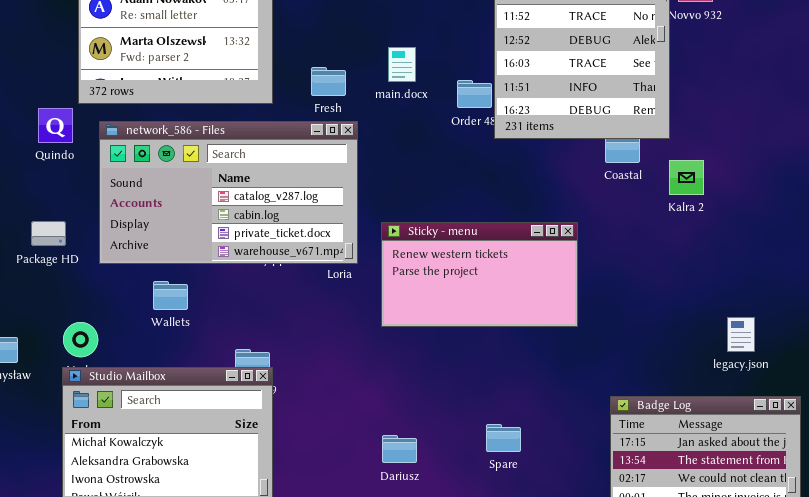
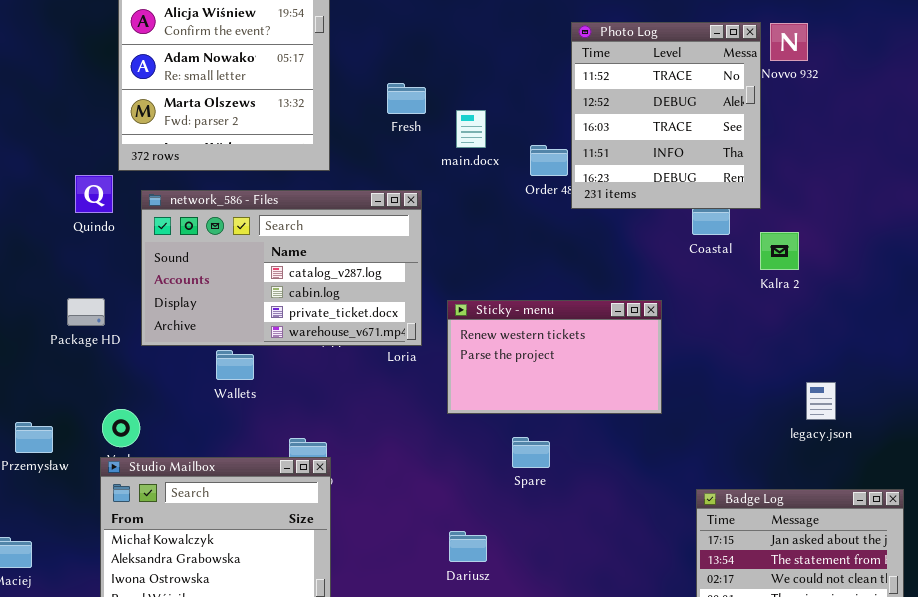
Fresh: [311,67,346,96] -> [387,83,426,114], moved
Wallets: [153,281,188,310] -> [216,350,254,380], moved
legacy.json: [727,317,755,352] -> [806,382,836,420], moved
Spare: [486,424,521,452] -> [512,437,550,468], moved

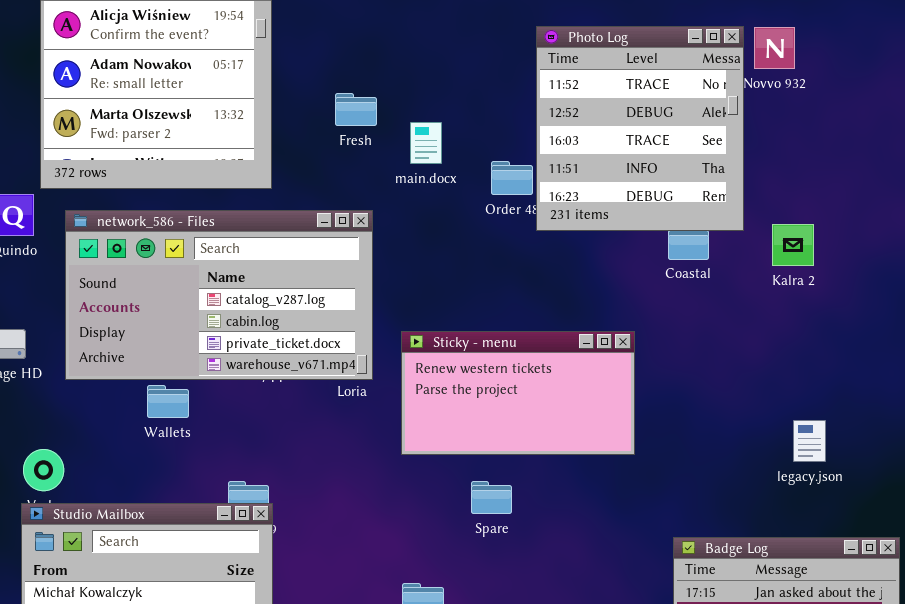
Kalra 2: [760,232,799,270] -> [772,224,814,266], moved

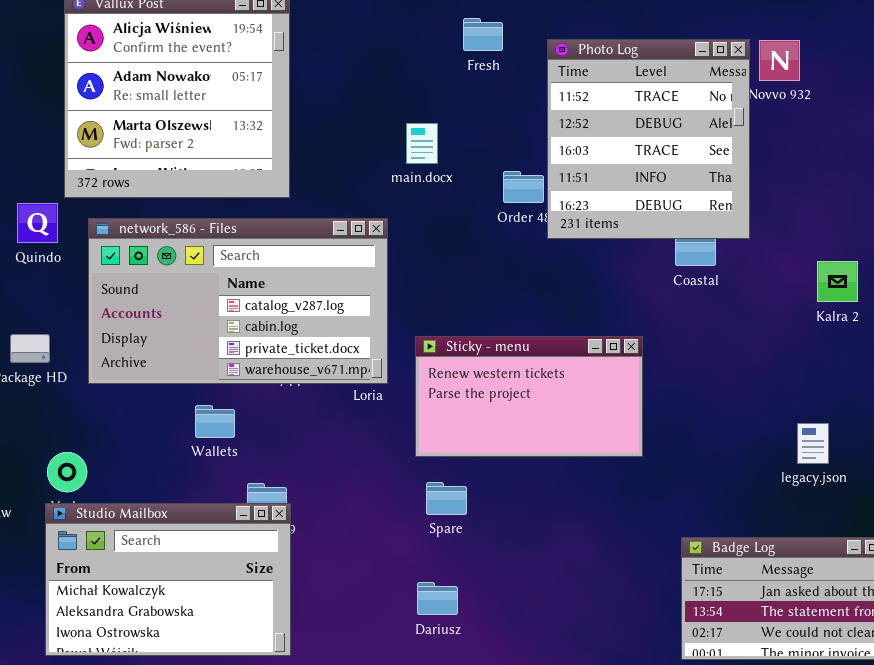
Fresh: [335,93,377,126] -> [463,18,503,51], moved
main.docx: [410,122,442,164] -> [406,123,438,164], moved
Kalra 2: [772,224,814,266] -> [817,261,858,302], moved
Wallets: [147,385,189,418] -> [195,405,235,438], moved
Spare: [471,481,512,514] -> [426,482,467,515], moved

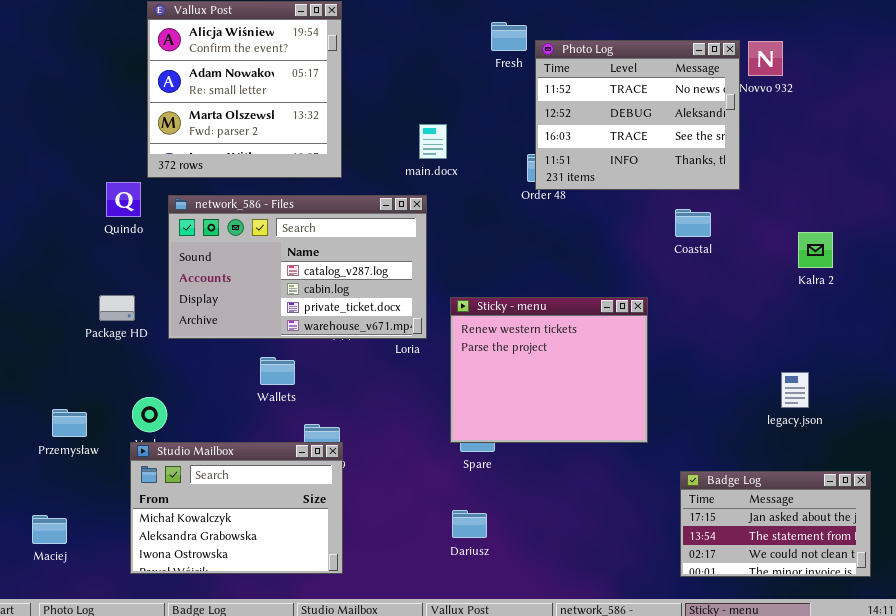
Photo Log: [547,39,750,239] -> [535,40,740,190], resized
main.docx: [406,123,438,164] -> [419,124,447,159], moved
Sticky - menu: [415,336,643,457] -> [450,297,648,443], resized

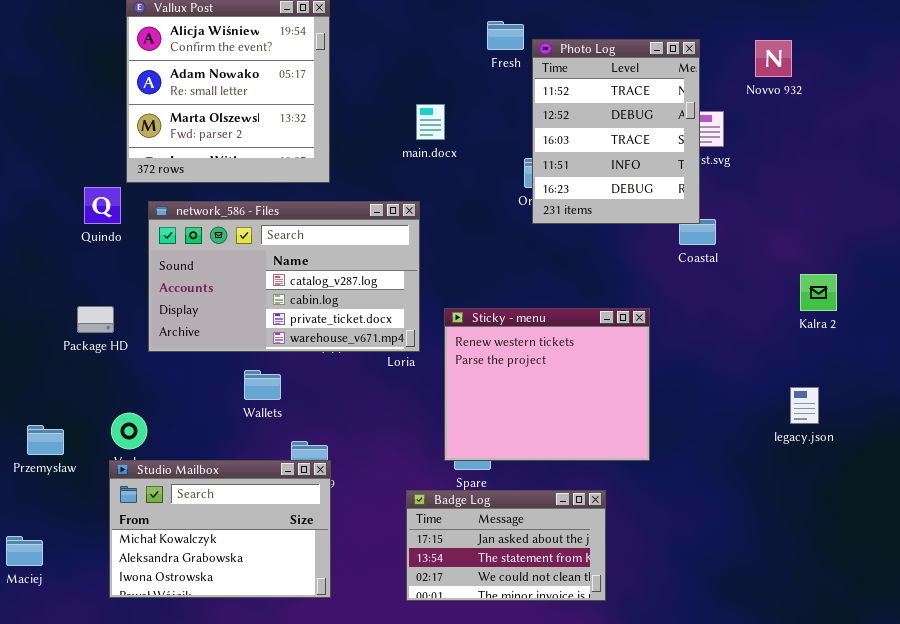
Photo Log: [535,40,740,190] -> [532,39,700,224], resized
main.docx: [419,124,447,159] -> [416,104,445,140], moved
Kalra 2: [798,232,833,268] -> [800,274,837,311], moved
Badge Log: [680,471,871,577] -> [406,490,606,601], moved

